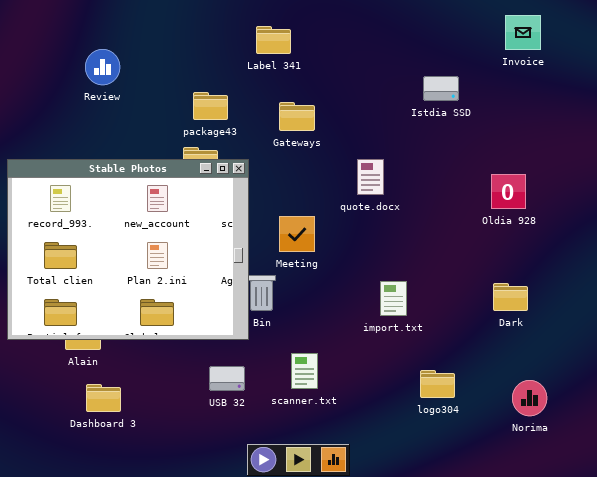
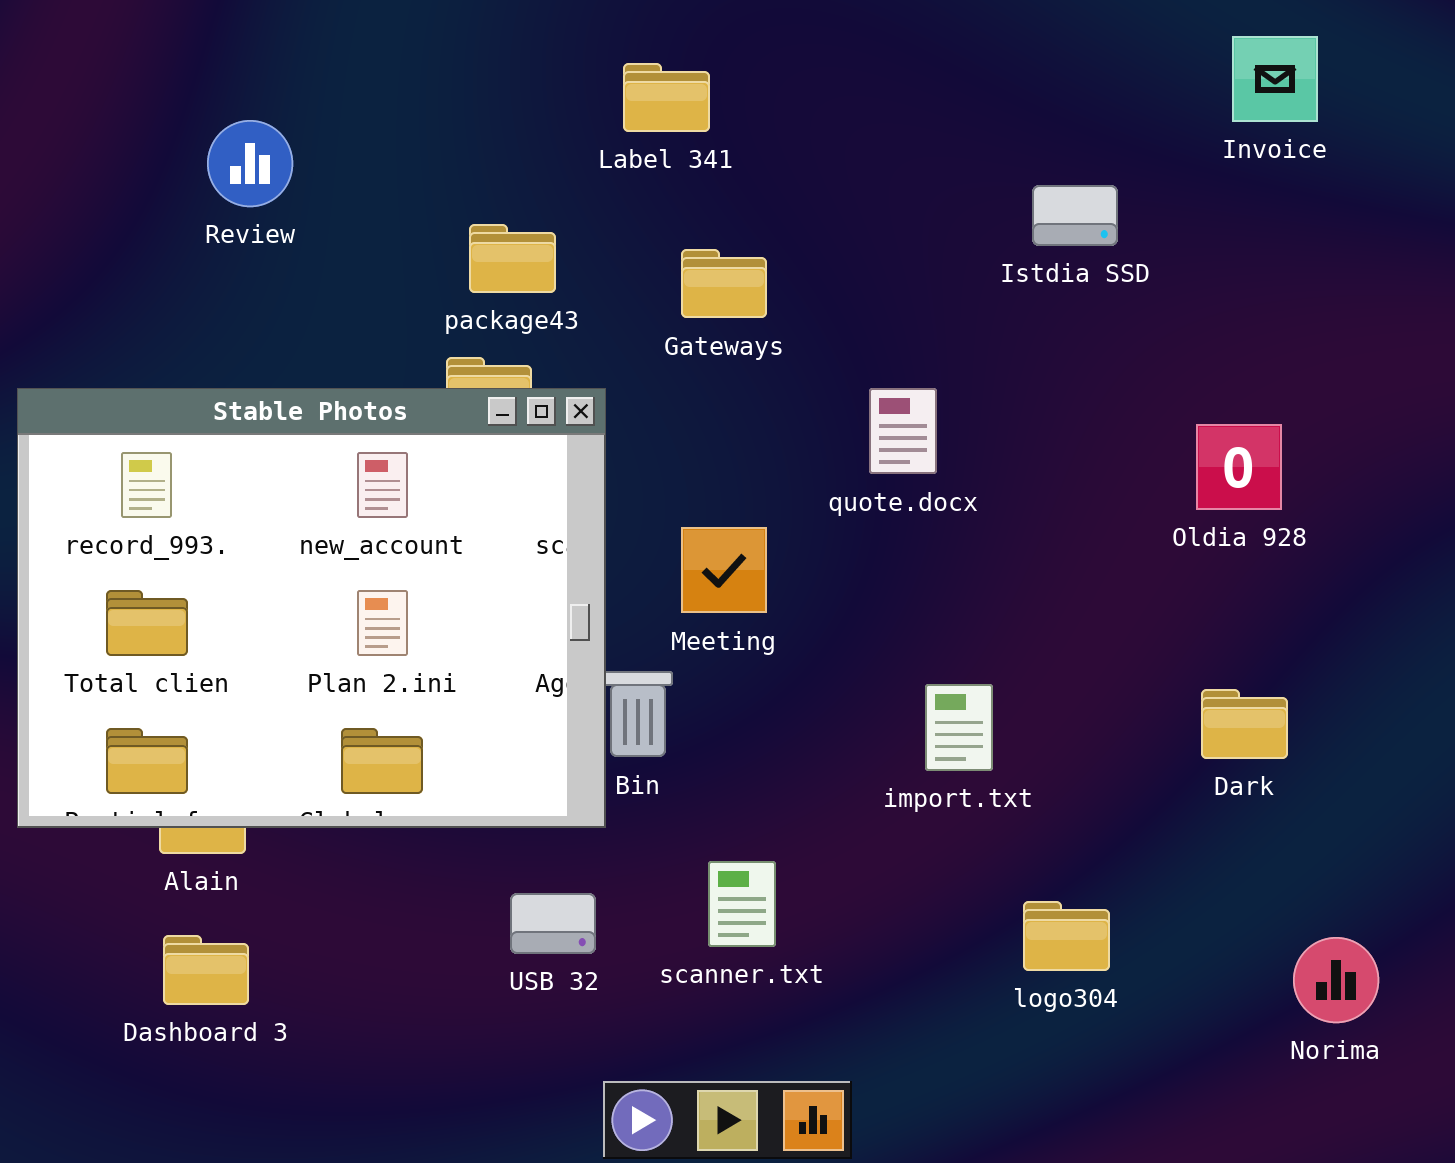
Norima: [512,380,547,416] -> [1293,937,1379,1023], moved
Dashboard 3: [86,384,121,412] -> [163,935,249,1005], moved

